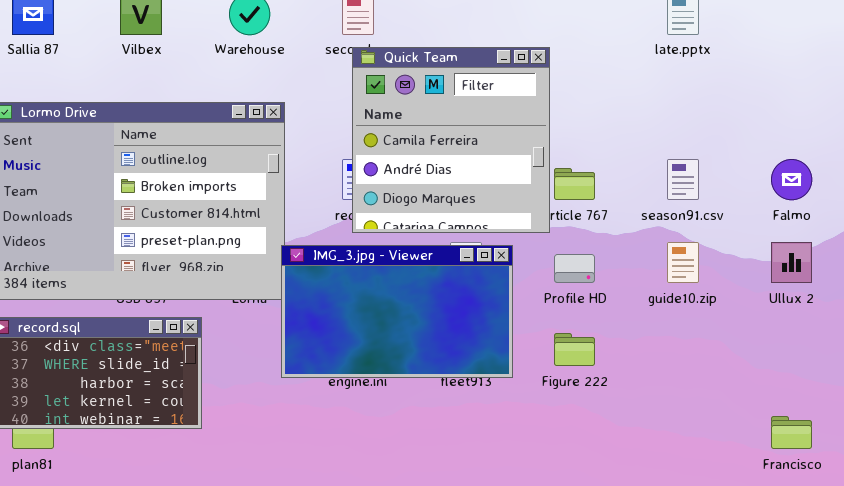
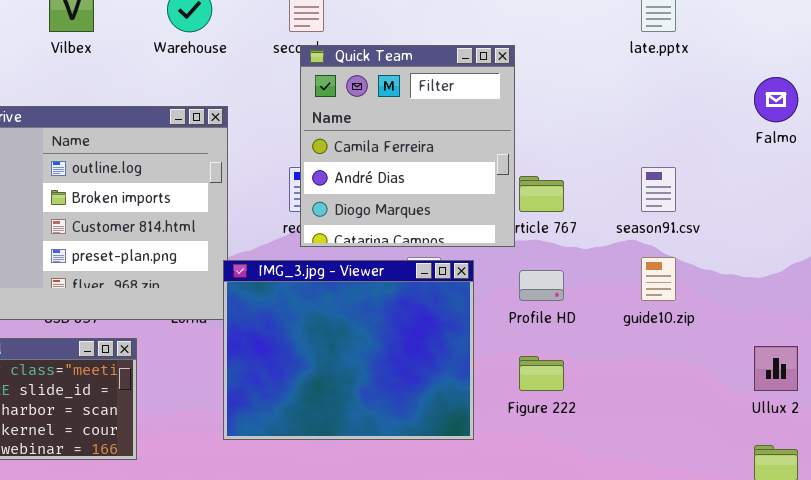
Falmo: [771,159,812,200] -> [754,77,798,122], moved
Ullux 2: [771,242,812,283] -> [754,346,798,391], moved
IMG_3.jpg - Viewer: [281,245,513,378] -> [223,260,474,440], resized

